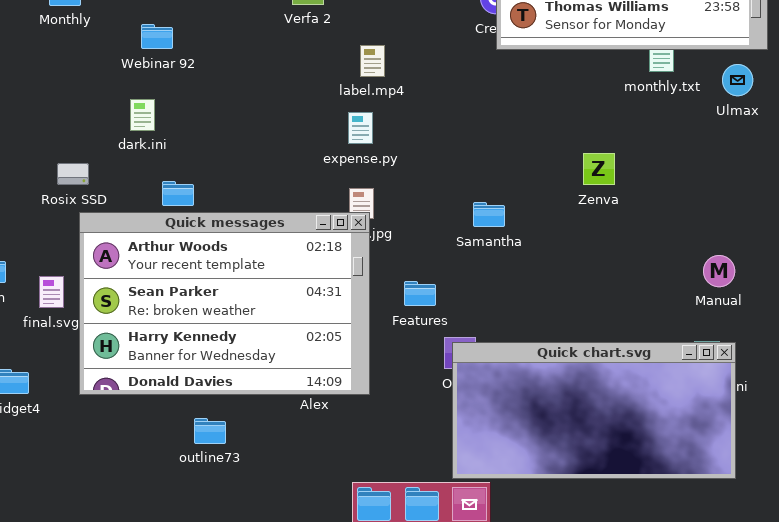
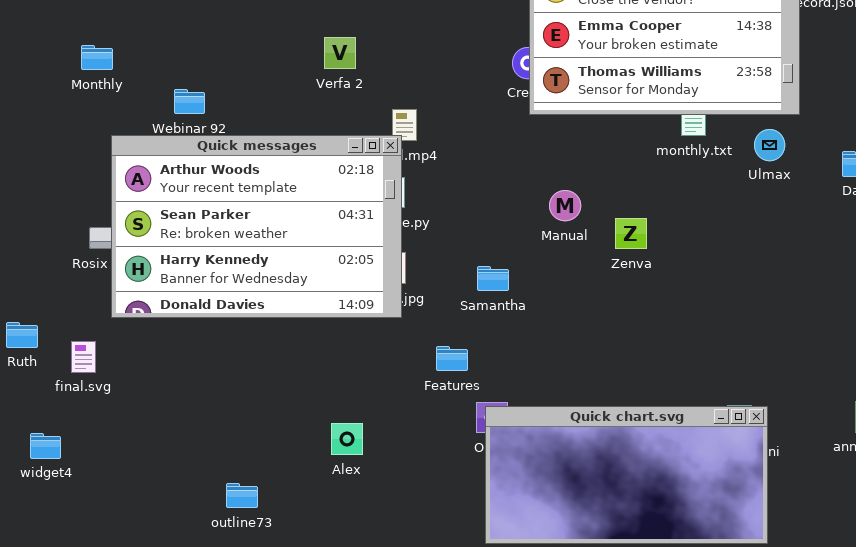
Samantha: [473,202,505,227] -> [477,266,509,291], moved
Quick messages: [79,212,370,395] -> [111,135,402,318], moved
Manual: [703,255,735,287] -> [549,190,581,221], moved

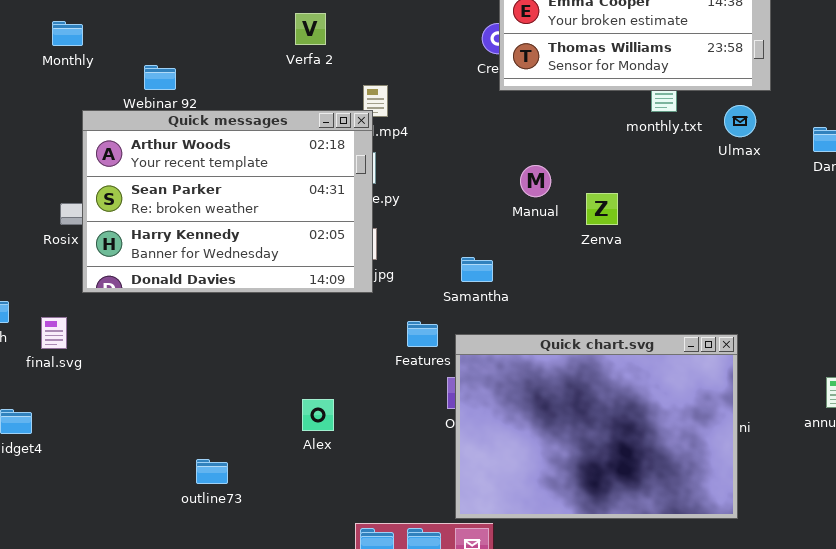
Samantha: [477,266,509,291] -> [461,257,493,282], moved
Quick chart.svg: [485,406,768,544] -> [455,334,738,519], resized

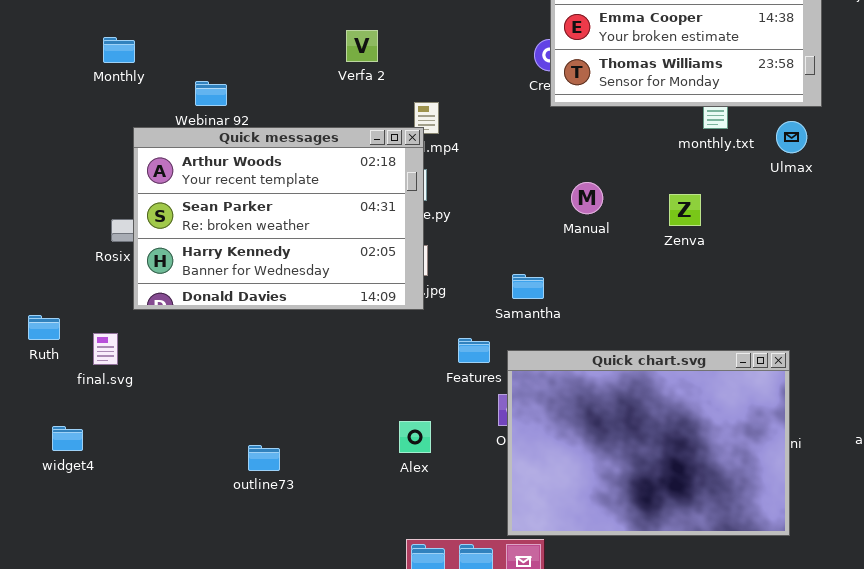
Zenva: [586,193,618,225] -> [669,194,701,226], moved
Alex: [302,399,334,431] -> [399,421,431,453], moved
outline73: [196,459,228,484] -> [248,445,280,471], moved

